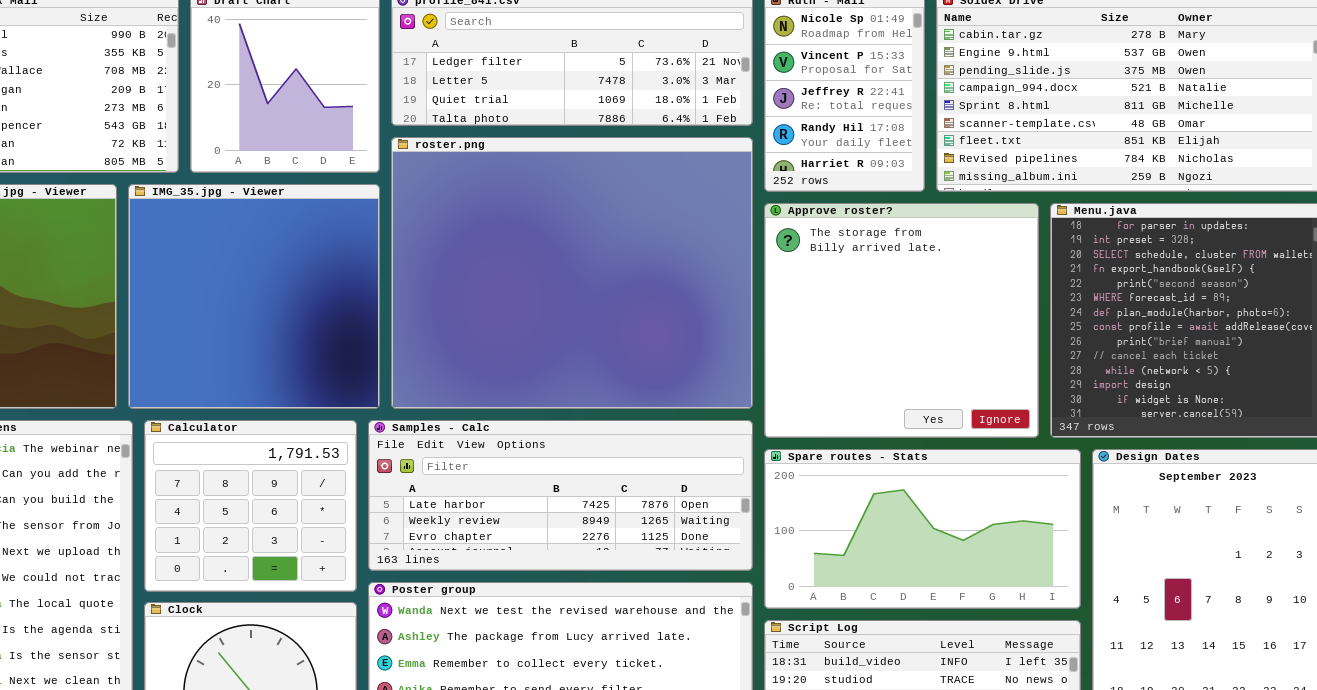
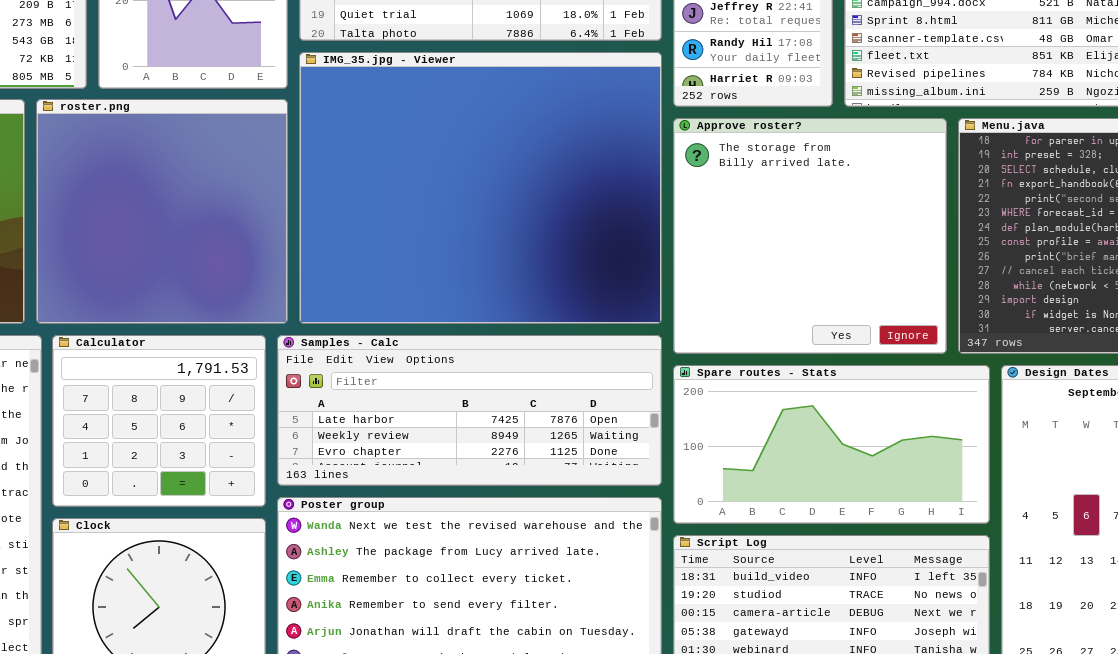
roster.png: [391,137,753,409] -> [36,99,288,324], moved, resized
IMG_35.jpg - Viewer: [128,184,380,409] -> [299,52,662,324], moved, resized

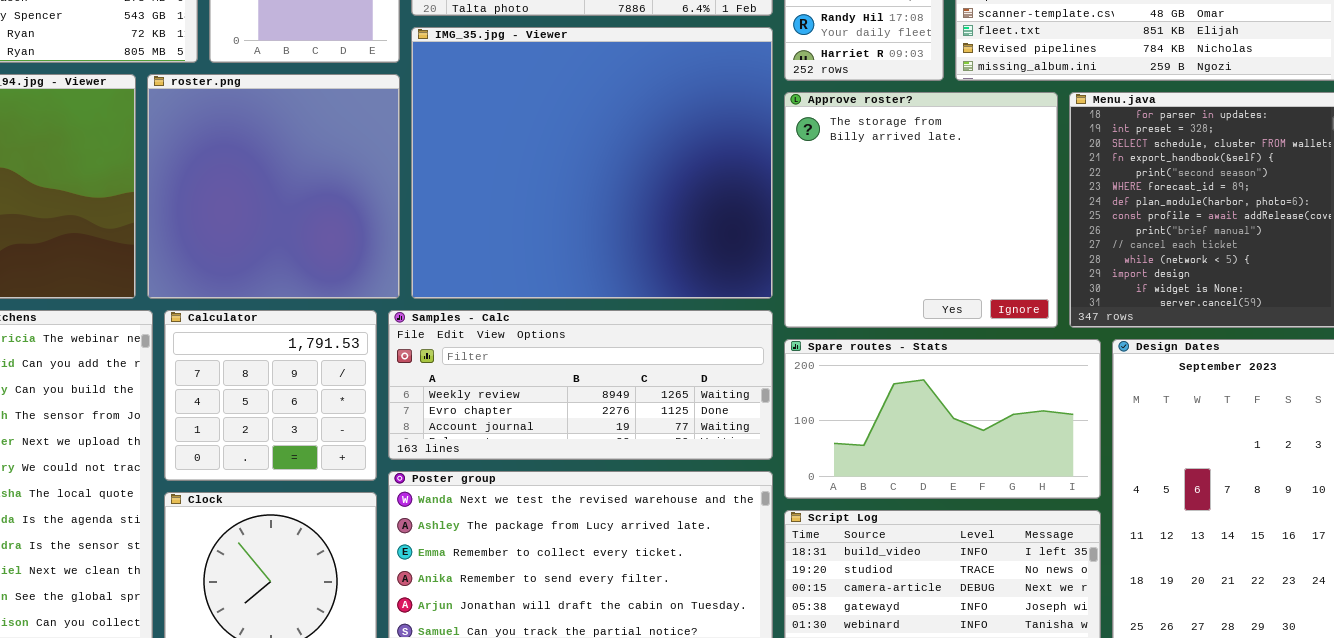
Samples - Calc: [277,335,662,486] -> [388,310,773,460], scrolled down 1 row

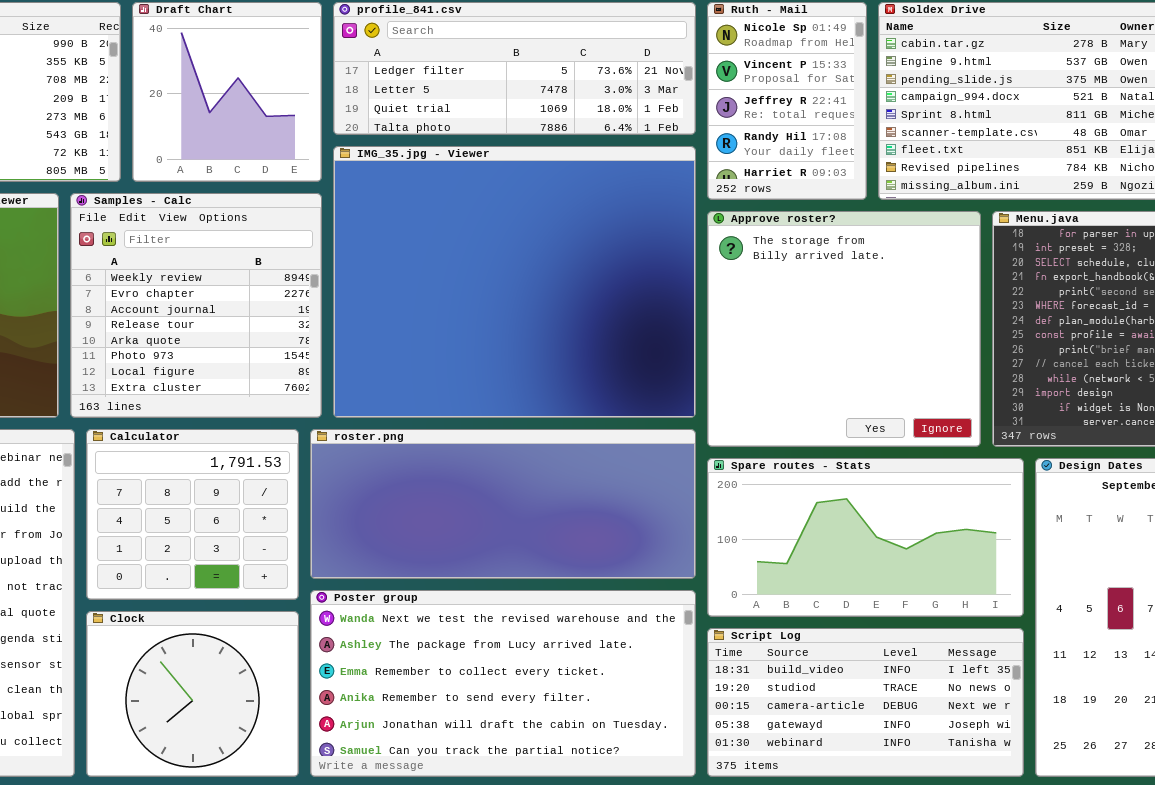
roster.png: [147,74,400,299] -> [310,429,696,579], moved, resized
Samples - Calc: [388,310,773,460] -> [70,193,322,418], moved, resized

